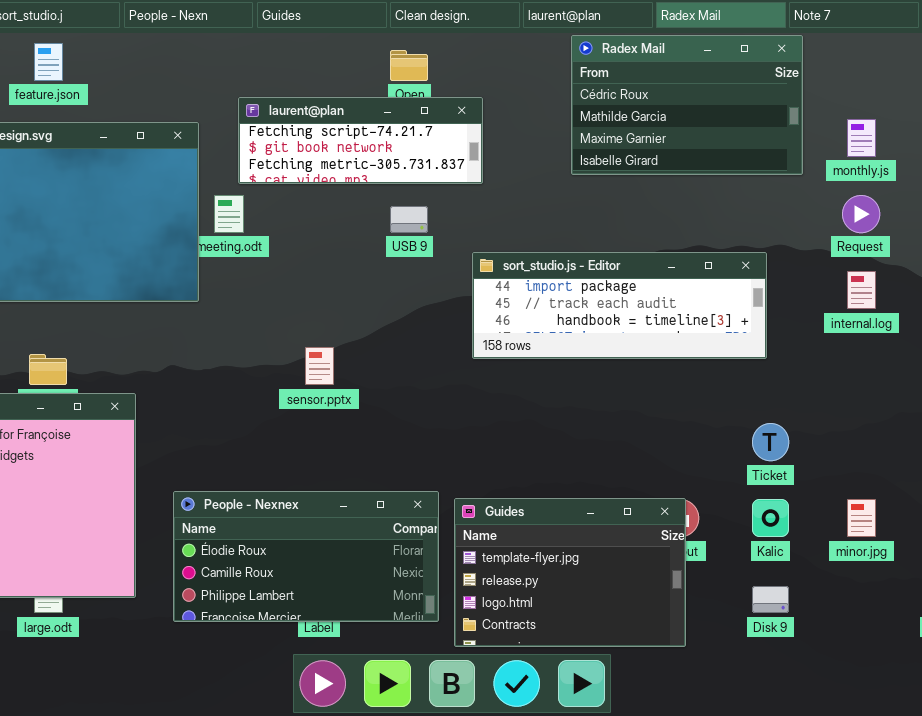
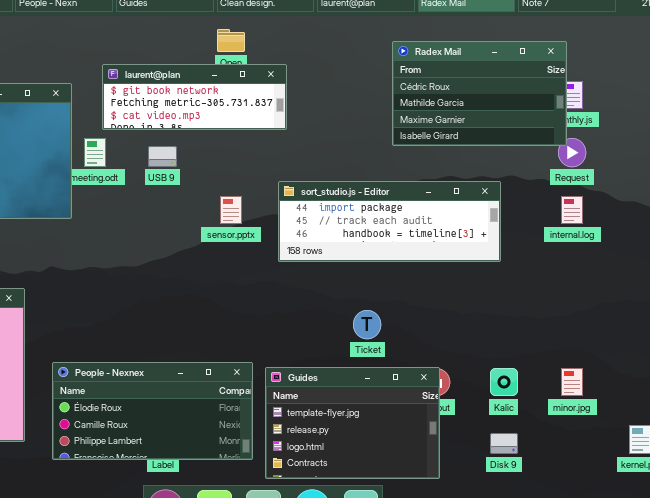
Radex Mail: [571,35,803,175] -> [392,41,567,146], moved
laurent@plan: [238,97,483,184] -> [102,64,287,130], scrolled down 1 row
USB 9: [390,206,428,233] -> [148,146,177,167], moved
sensor.pptx: [305,347,334,385] -> [220,196,242,224], moved
Ticket: [752,423,789,461] -> [353,310,381,339], moved

